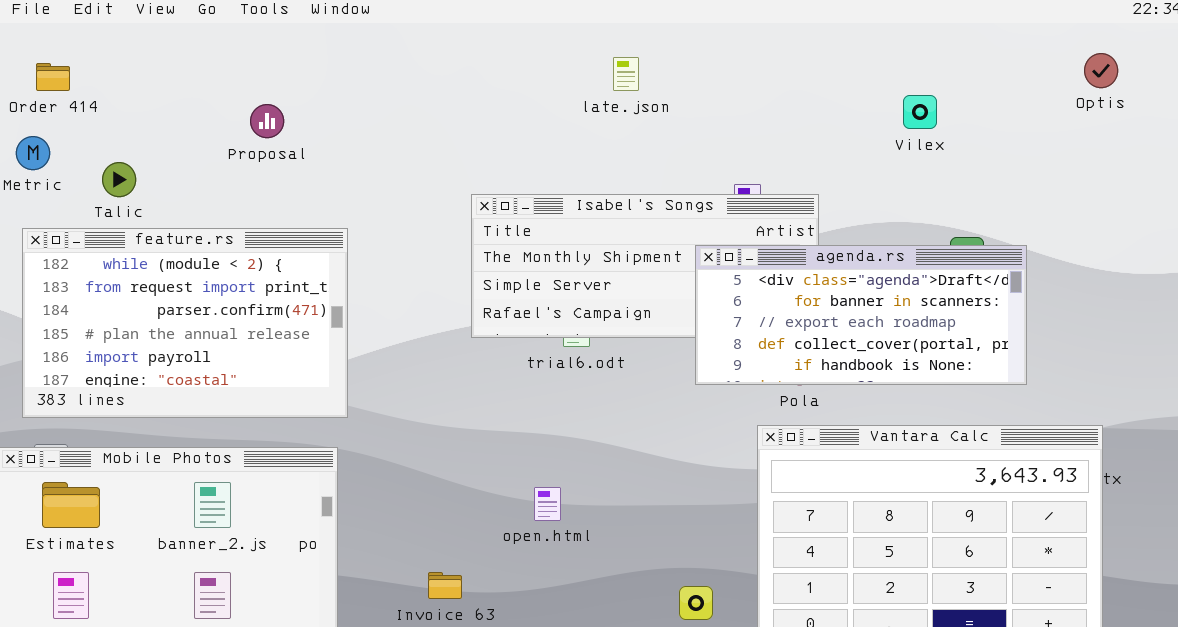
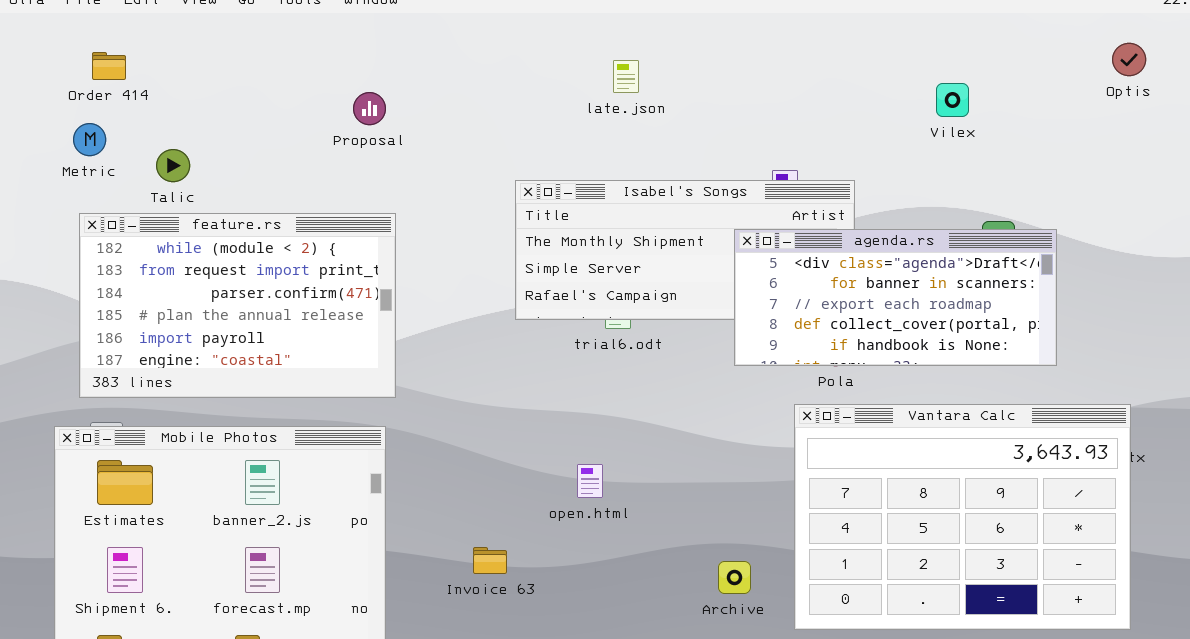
late.json: [613,57,639,91] -> [613,60,639,93], moved
Proposal: [250,104,284,138] -> [353,92,386,125], moved

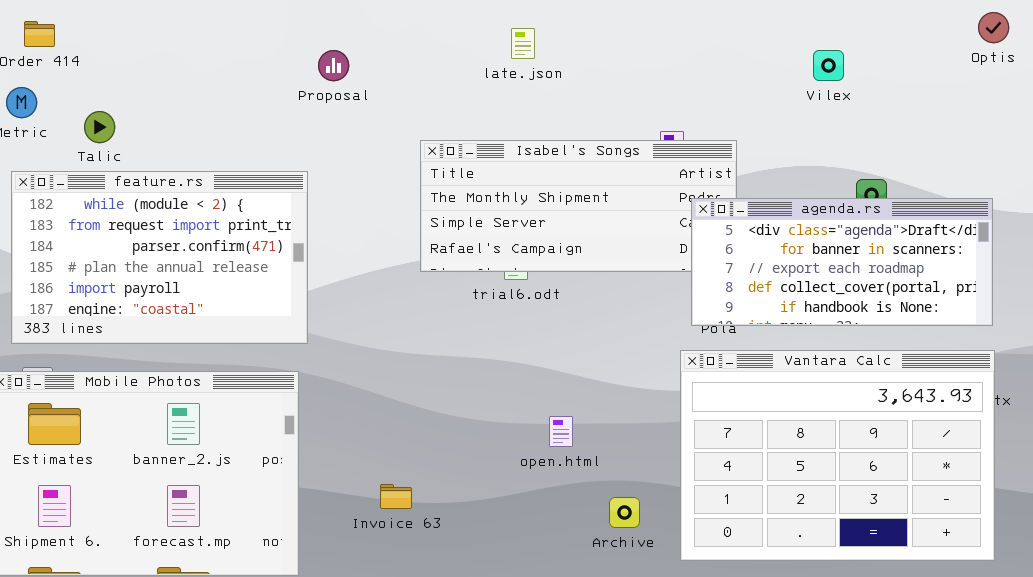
Proposal: [353,92,386,125] -> [318,50,349,81], moved
agenda.rs: [734,229,1057,366] -> [691,198,993,326], moved
open.html: [577,464,603,498] -> [549,416,573,447], moved

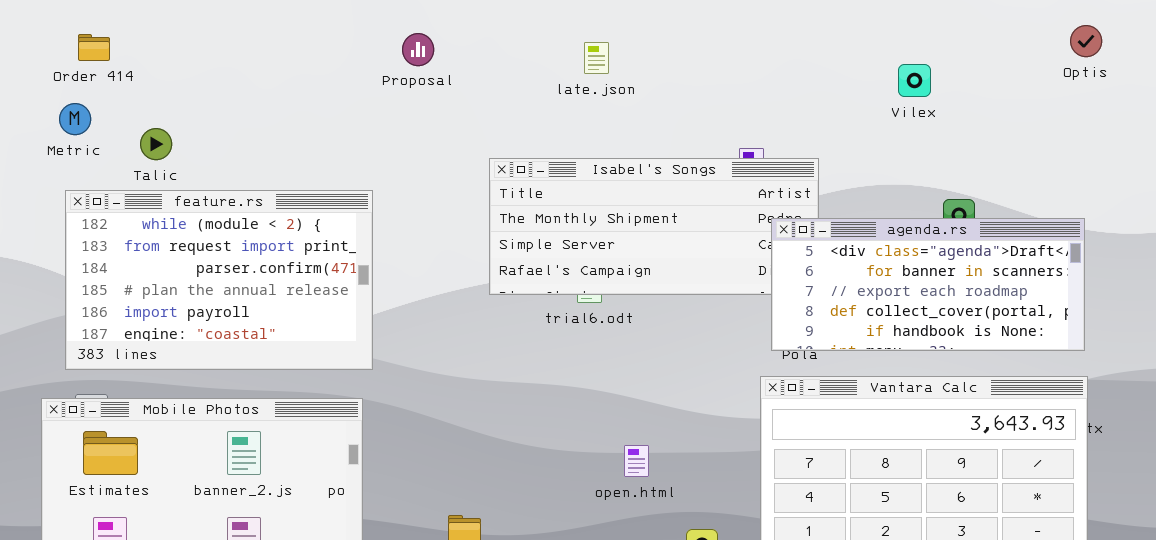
Proposal: [318,50,349,81] -> [402,33,434,66], moved

